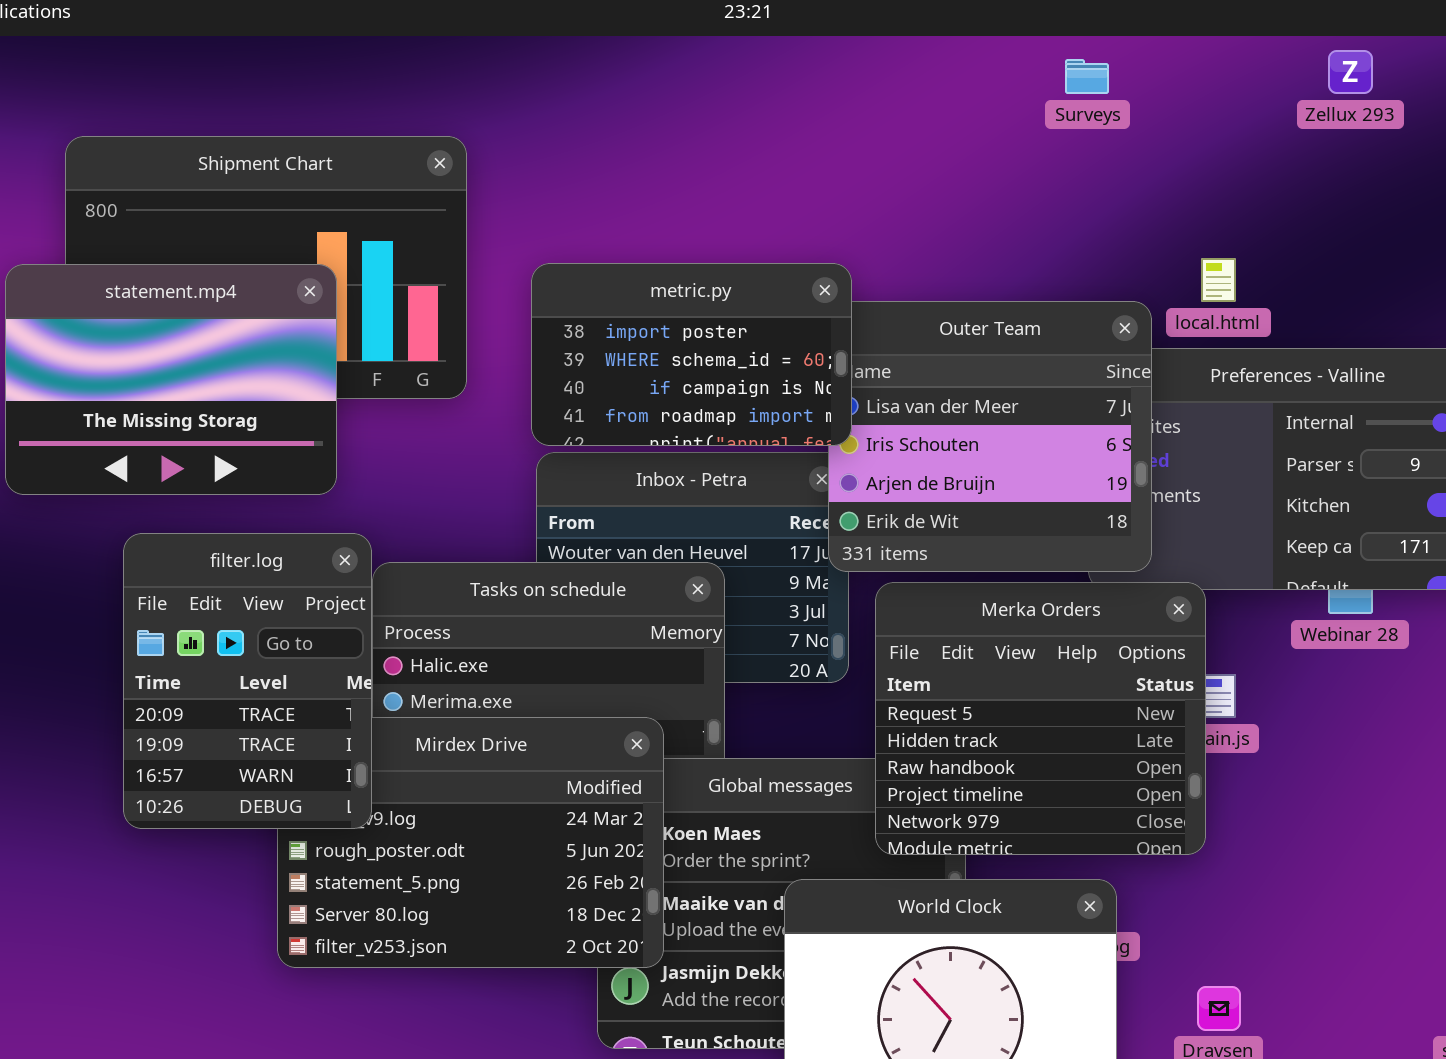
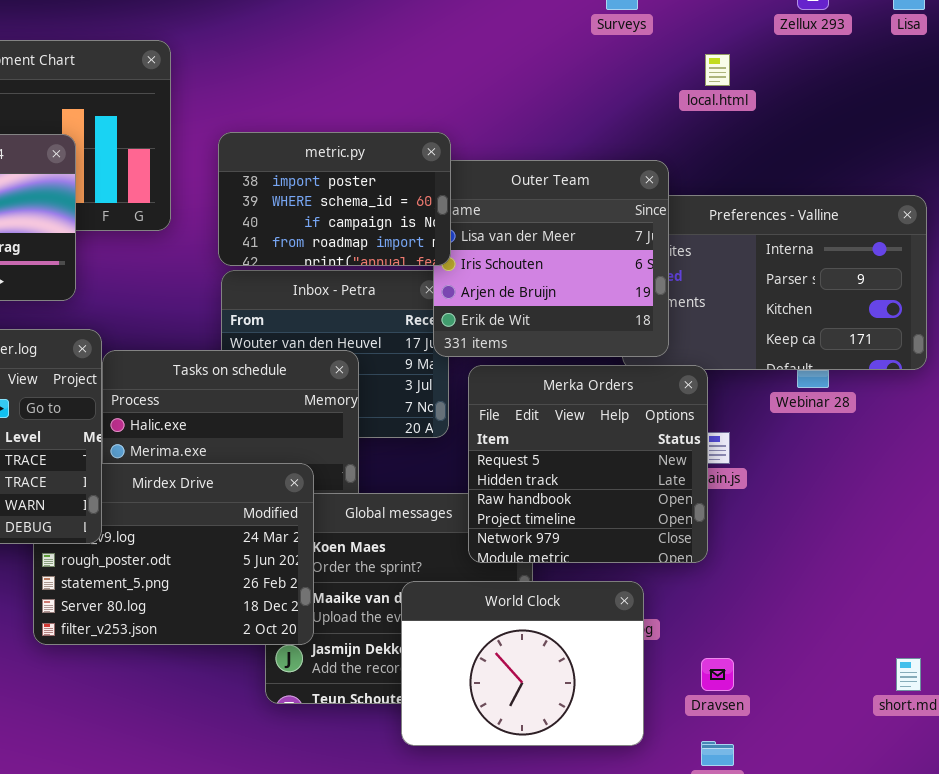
local.html: [1201,258,1236,302] -> [705,54,730,86], moved

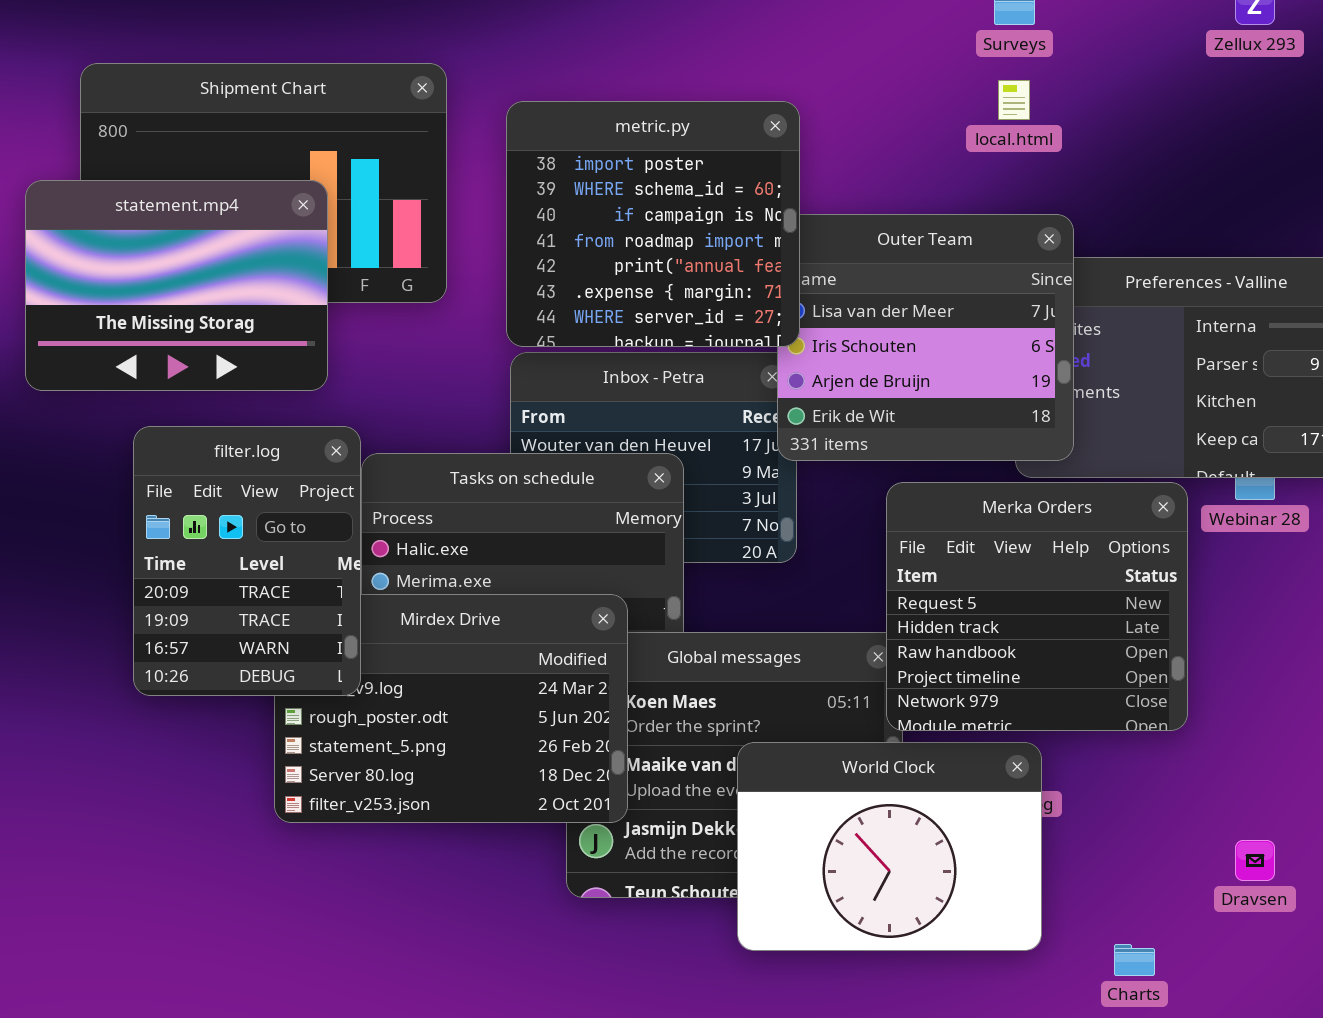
local.html: [705,54,730,86] -> [998,80,1030,120], moved
metric.py: [218,132,451,266] -> [506,101,800,347], resized
Merka Orders: [468,365,708,563] -> [886,482,1188,731], moved
Dravsen: [701,658,734,691] -> [1235,840,1275,881], moved

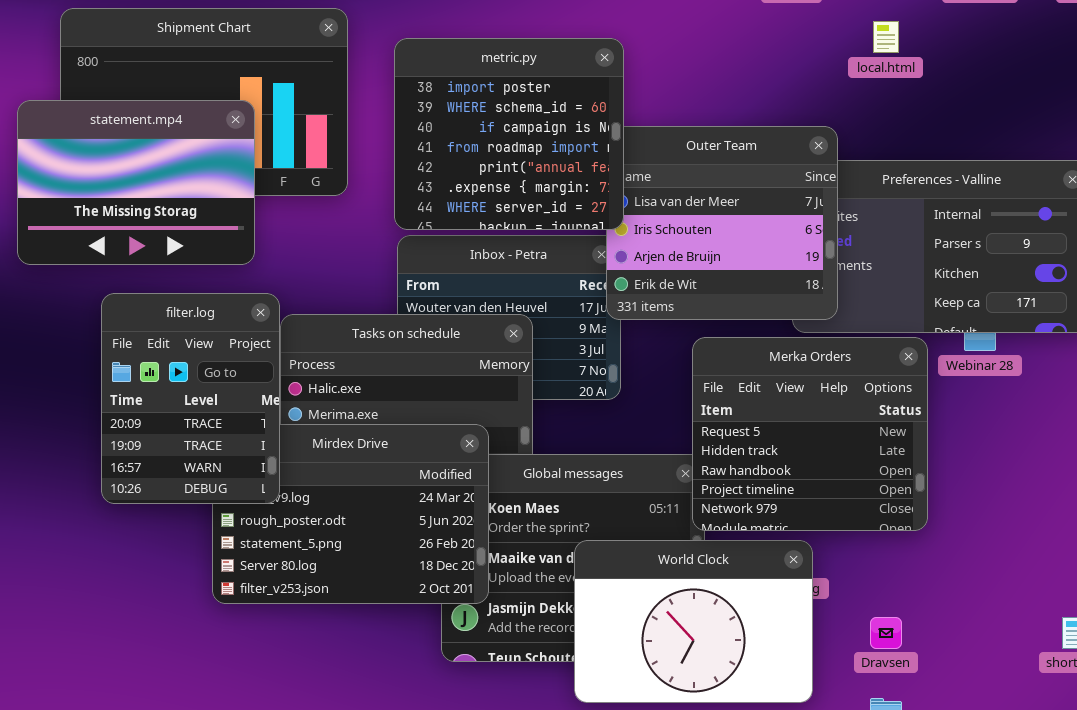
local.html: [998,80,1030,120] -> [873,21,899,53], moved
Dravsen: [1235,840,1275,881] -> [870,617,902,649], moved

